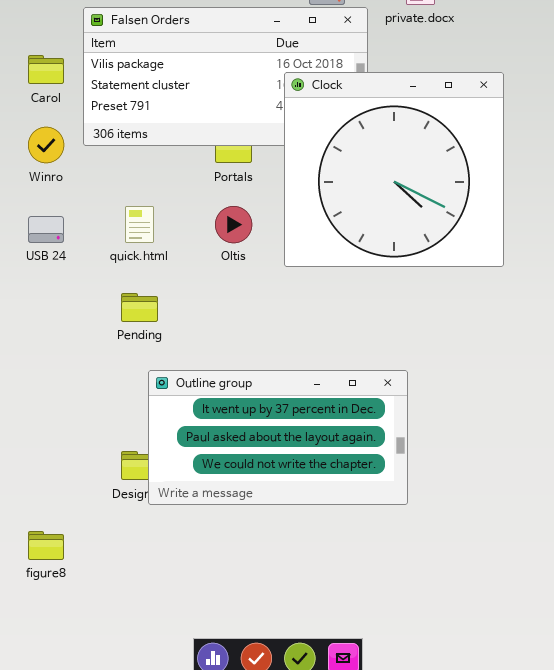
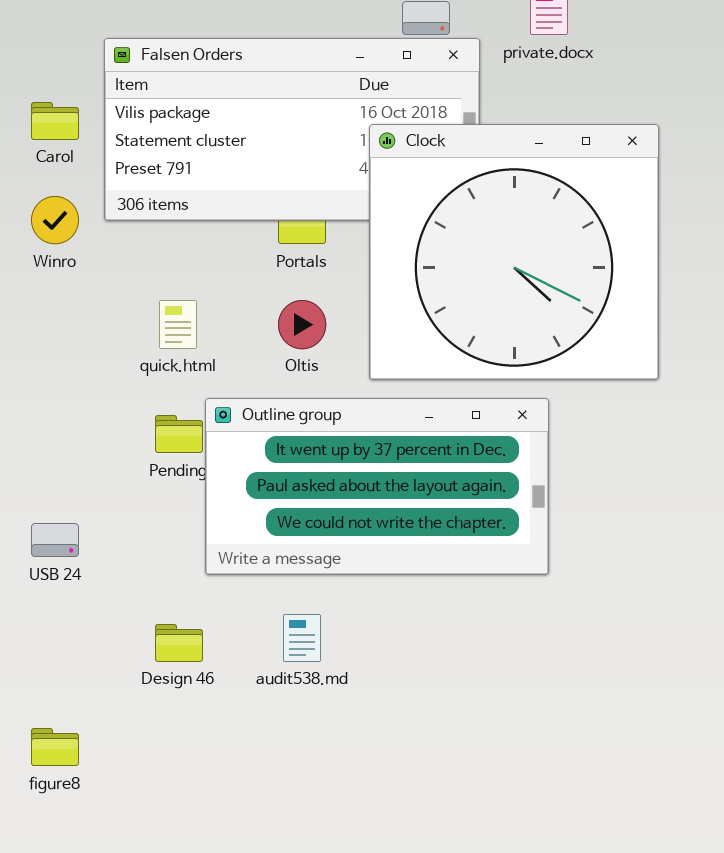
USB 24: [28,216,64,243] -> [31,523,79,557], moved
Outline group: [148,370,408,505] -> [205,398,549,575], moved

